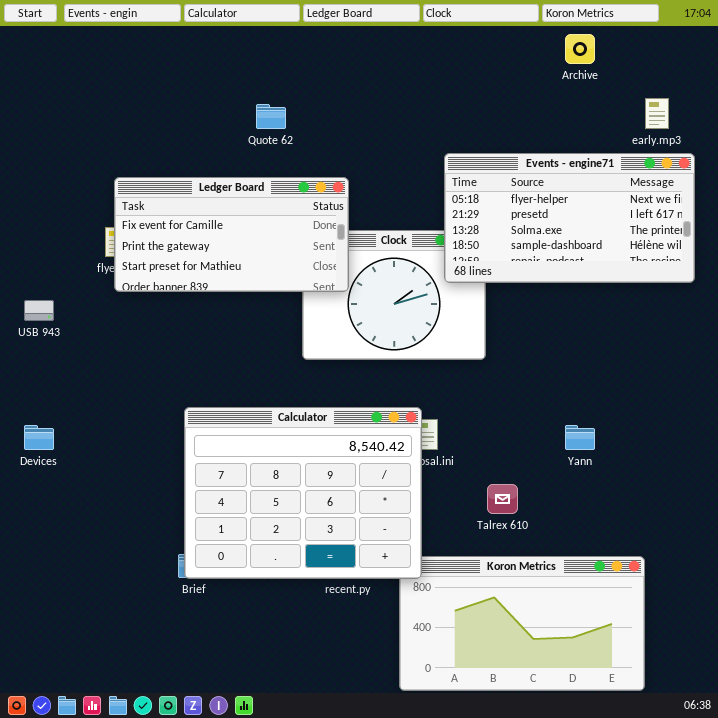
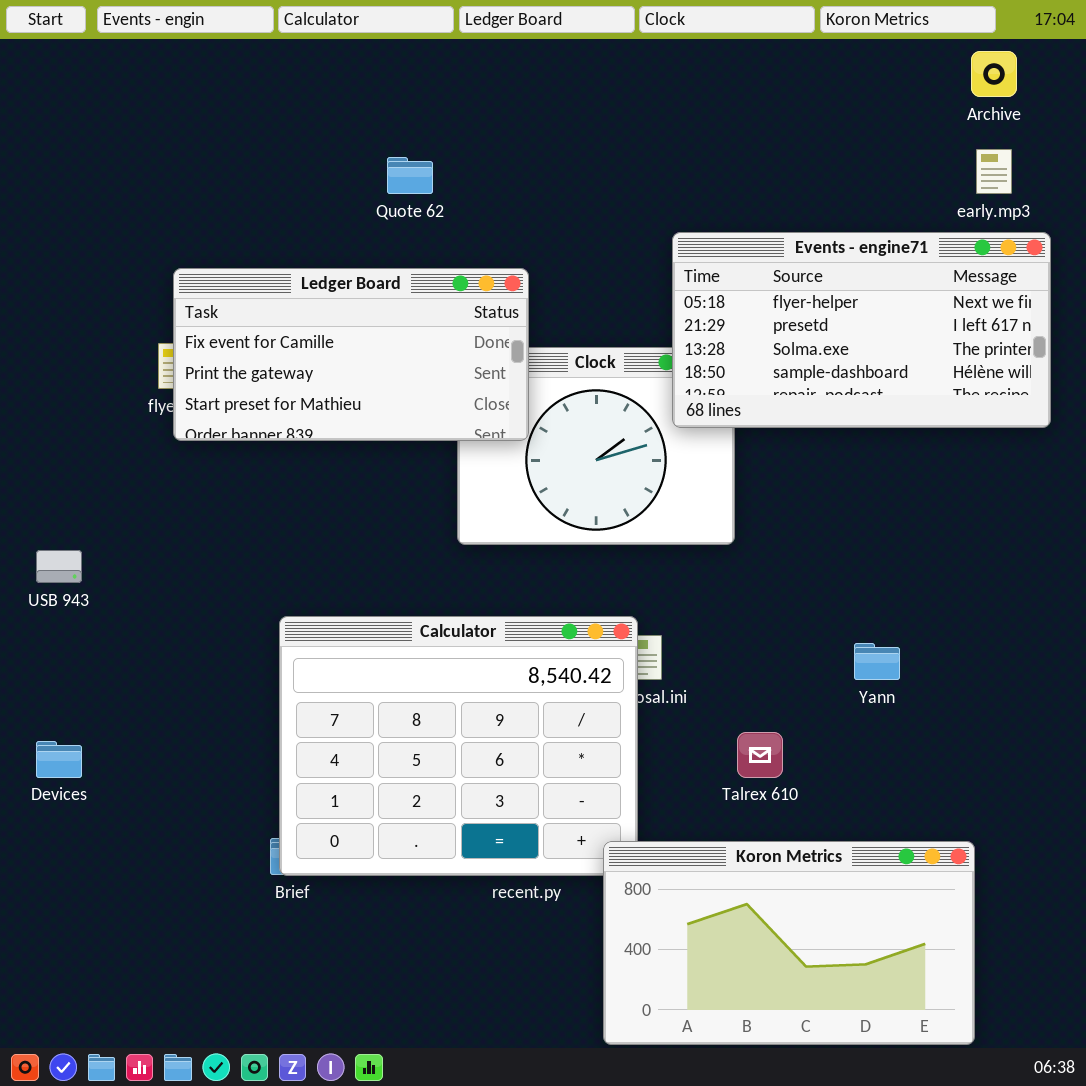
Archive: [565,34,595,64] -> [971,51,1017,97], moved
USB 943: [24,300,54,321] -> [36,550,82,583], moved
Devices: [24,425,54,450] -> [36,741,82,778], moved
Koron Metrics: [399,556,645,691] -> [603,841,975,1045], raised

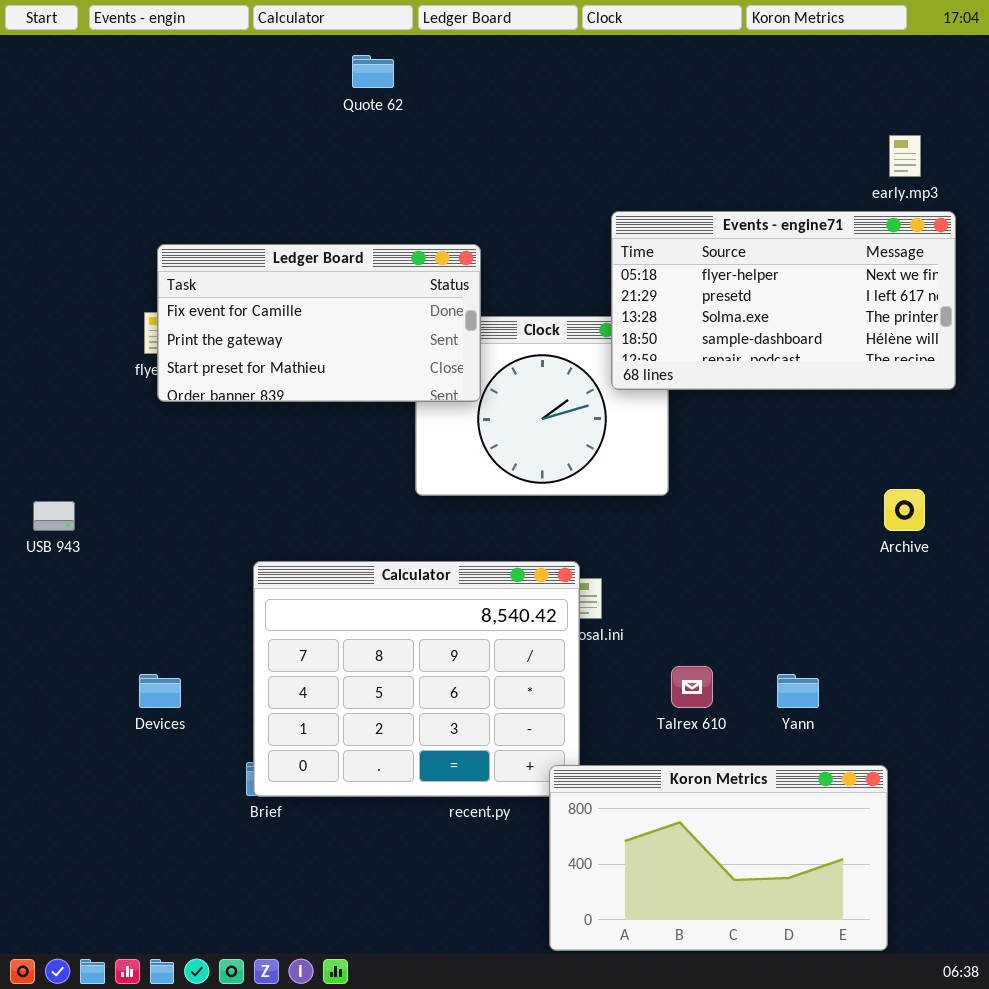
Archive: [971,51,1017,97] -> [884,489,925,531], moved
Quote 62: [387,157,433,194] -> [352,55,394,88], moved
Yann: [854,643,900,680] -> [777,674,819,708], moved
Devices: [36,741,82,778] -> [139,674,181,708], moved

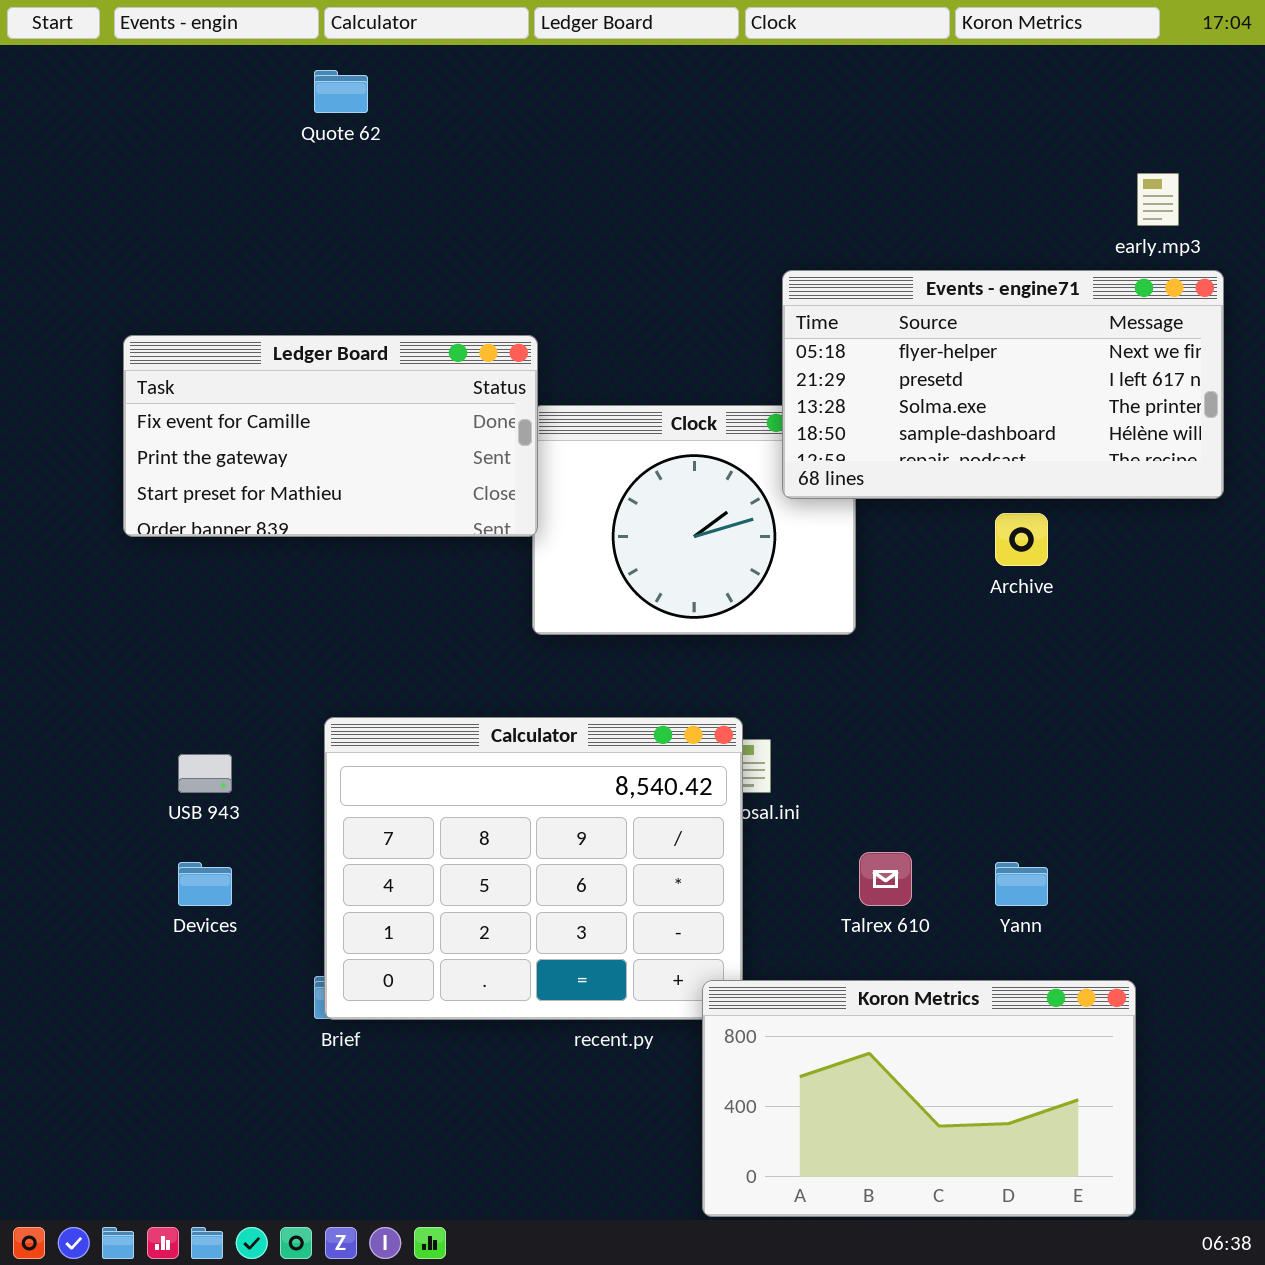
Quote 62: [352,55,394,88] -> [314,70,368,113], moved
Ledger Board: [157,244,481,402] -> [123,335,538,537], moved
Archive: [884,489,925,531] -> [995,513,1048,566], moved
USB 943: [33,501,75,531] -> [178,754,232,793], moved

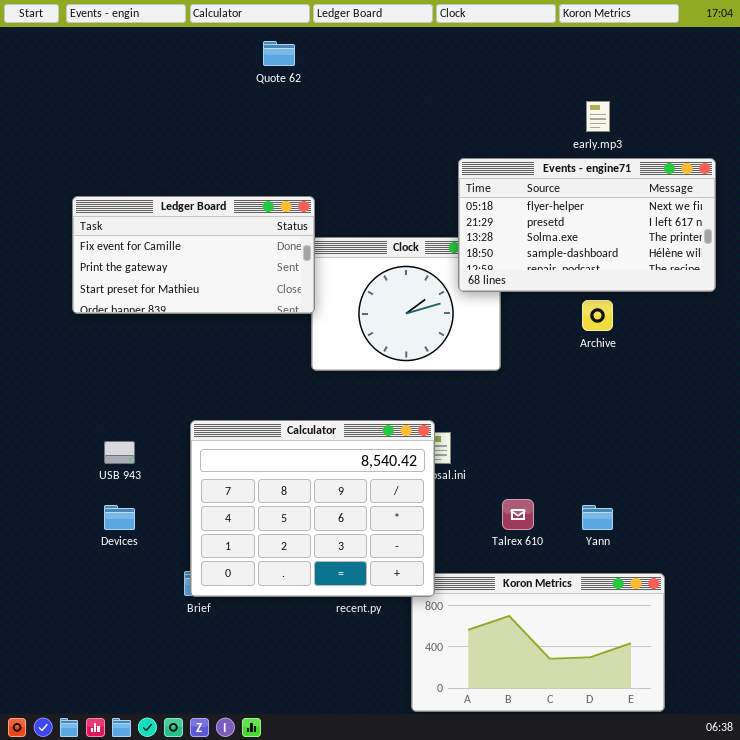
Quote 62: [314,70,368,113] -> [263,41,295,66], moved
early.mp3: [1137,173,1179,226] -> [586,101,610,132], moved
Calculator: [324,717,743,1020] -> [190,420,435,597], raised

